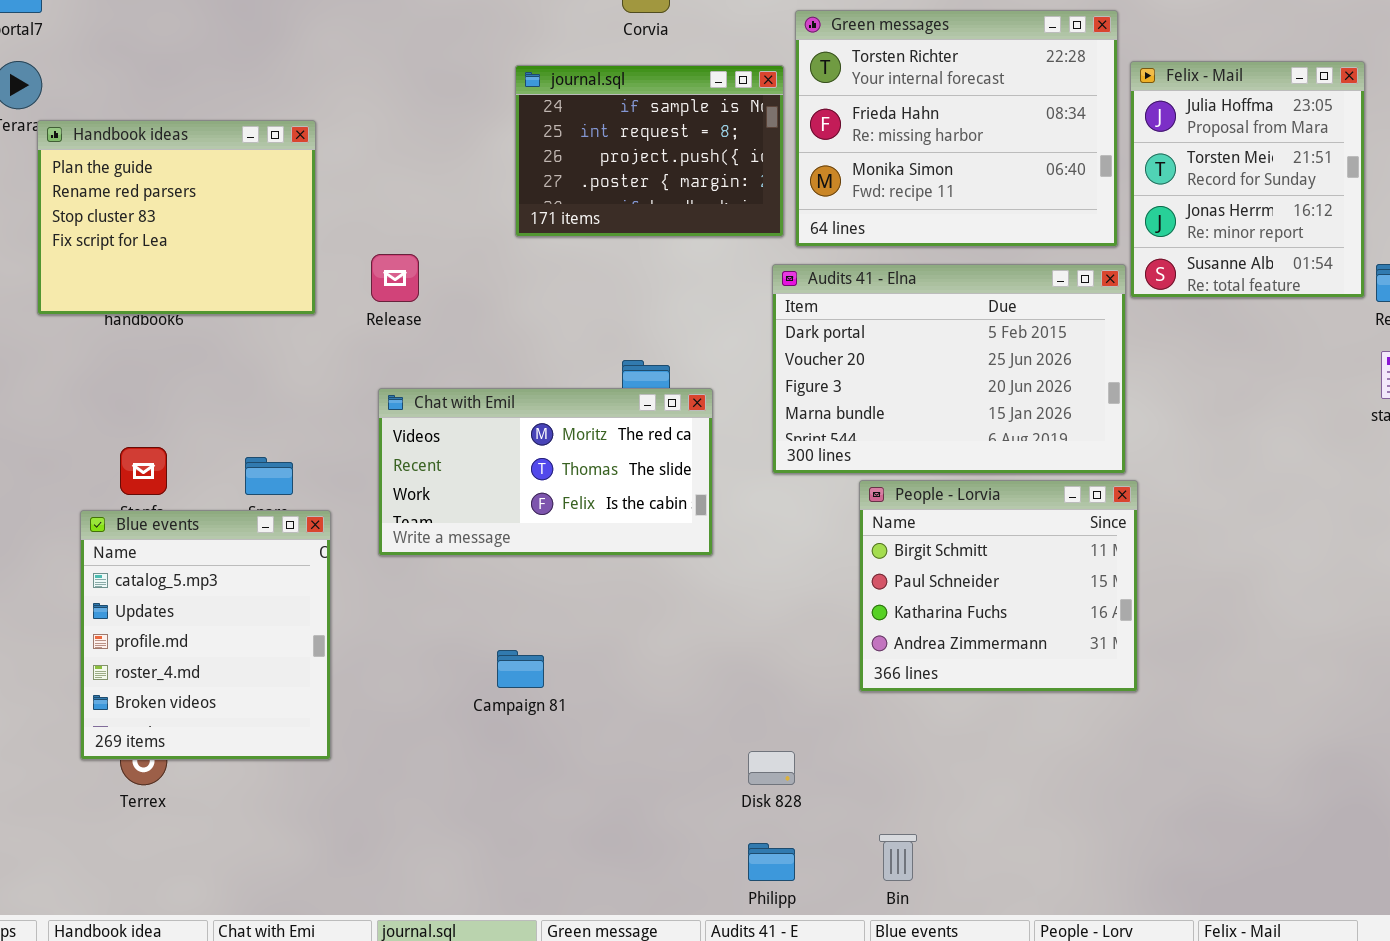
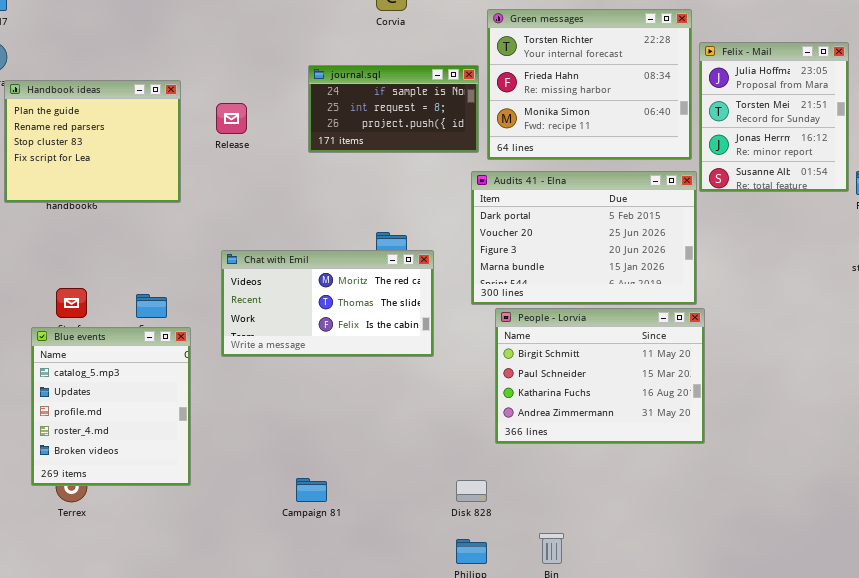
journal.sql: [515,65,784,237] -> [308,65,479,153], resized
Release: [371,254,419,302] -> [216,103,247,134], moved
People - Lorvia: [859,480,1138,692] -> [495,308,705,444], resized
Campaign 81: [497,650,544,688] -> [296,478,327,502], moved

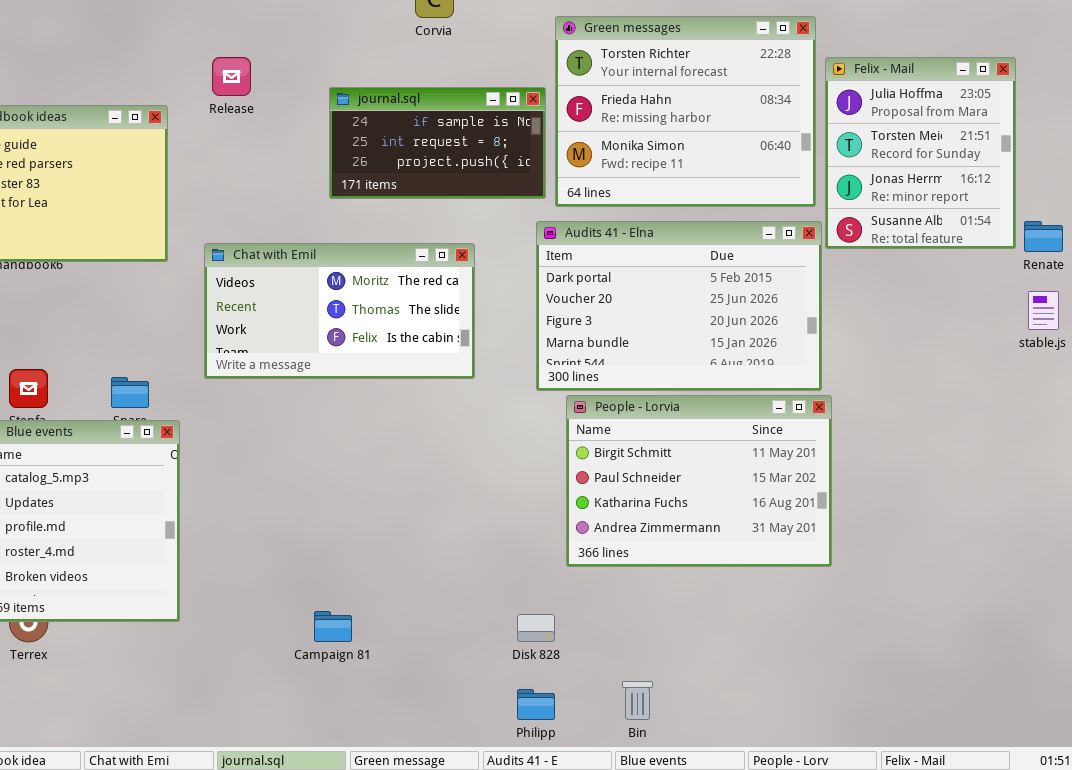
Release: [216,103,247,134] -> [212,57,251,96], moved
Chat with Emil: [221,250,434,357] -> [204,243,475,379], moved

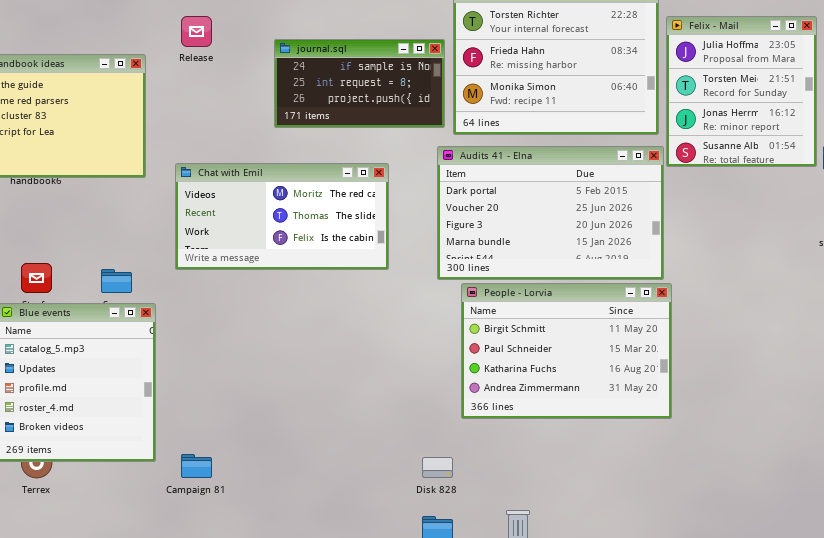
Campaign 81: [314,611,352,642] -> [181,454,212,478], moved

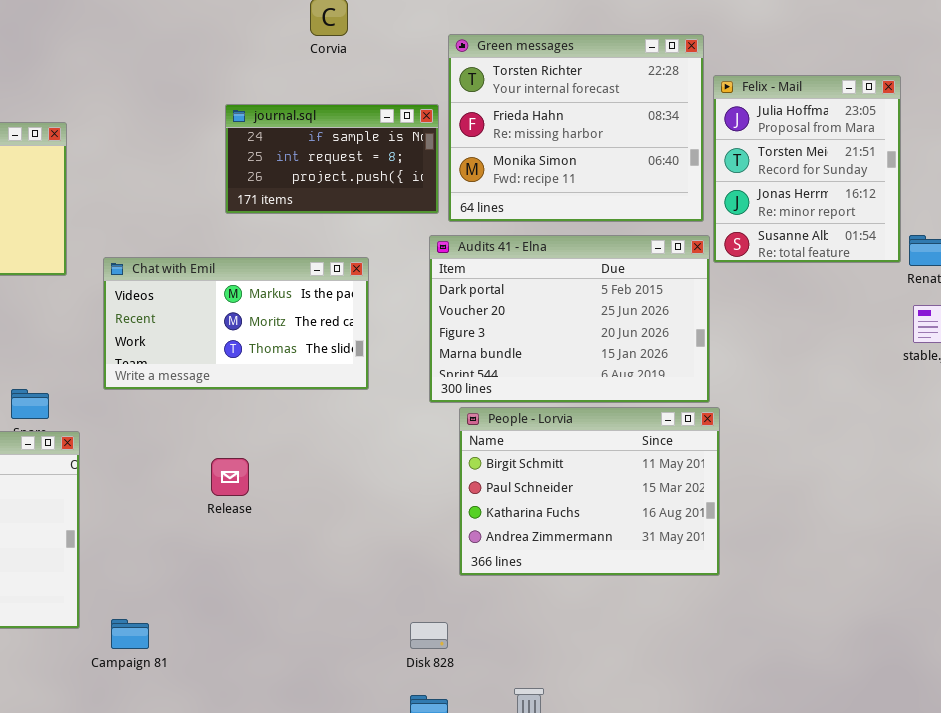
Release: [181,16,212,47] -> [211,458,249,496], moved
Chat with Emil: [175,163,389,270] -> [103,257,369,390], scrolled up 1 row

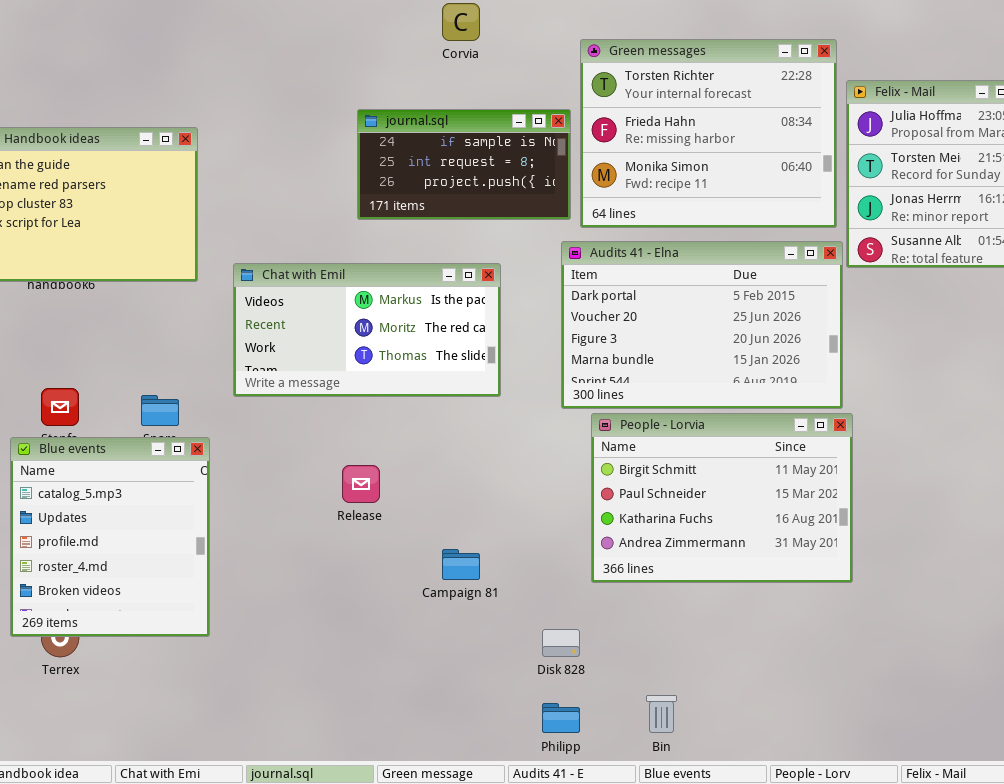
Campaign 81: [111,619,149,649] -> [442,549,480,580], moved

